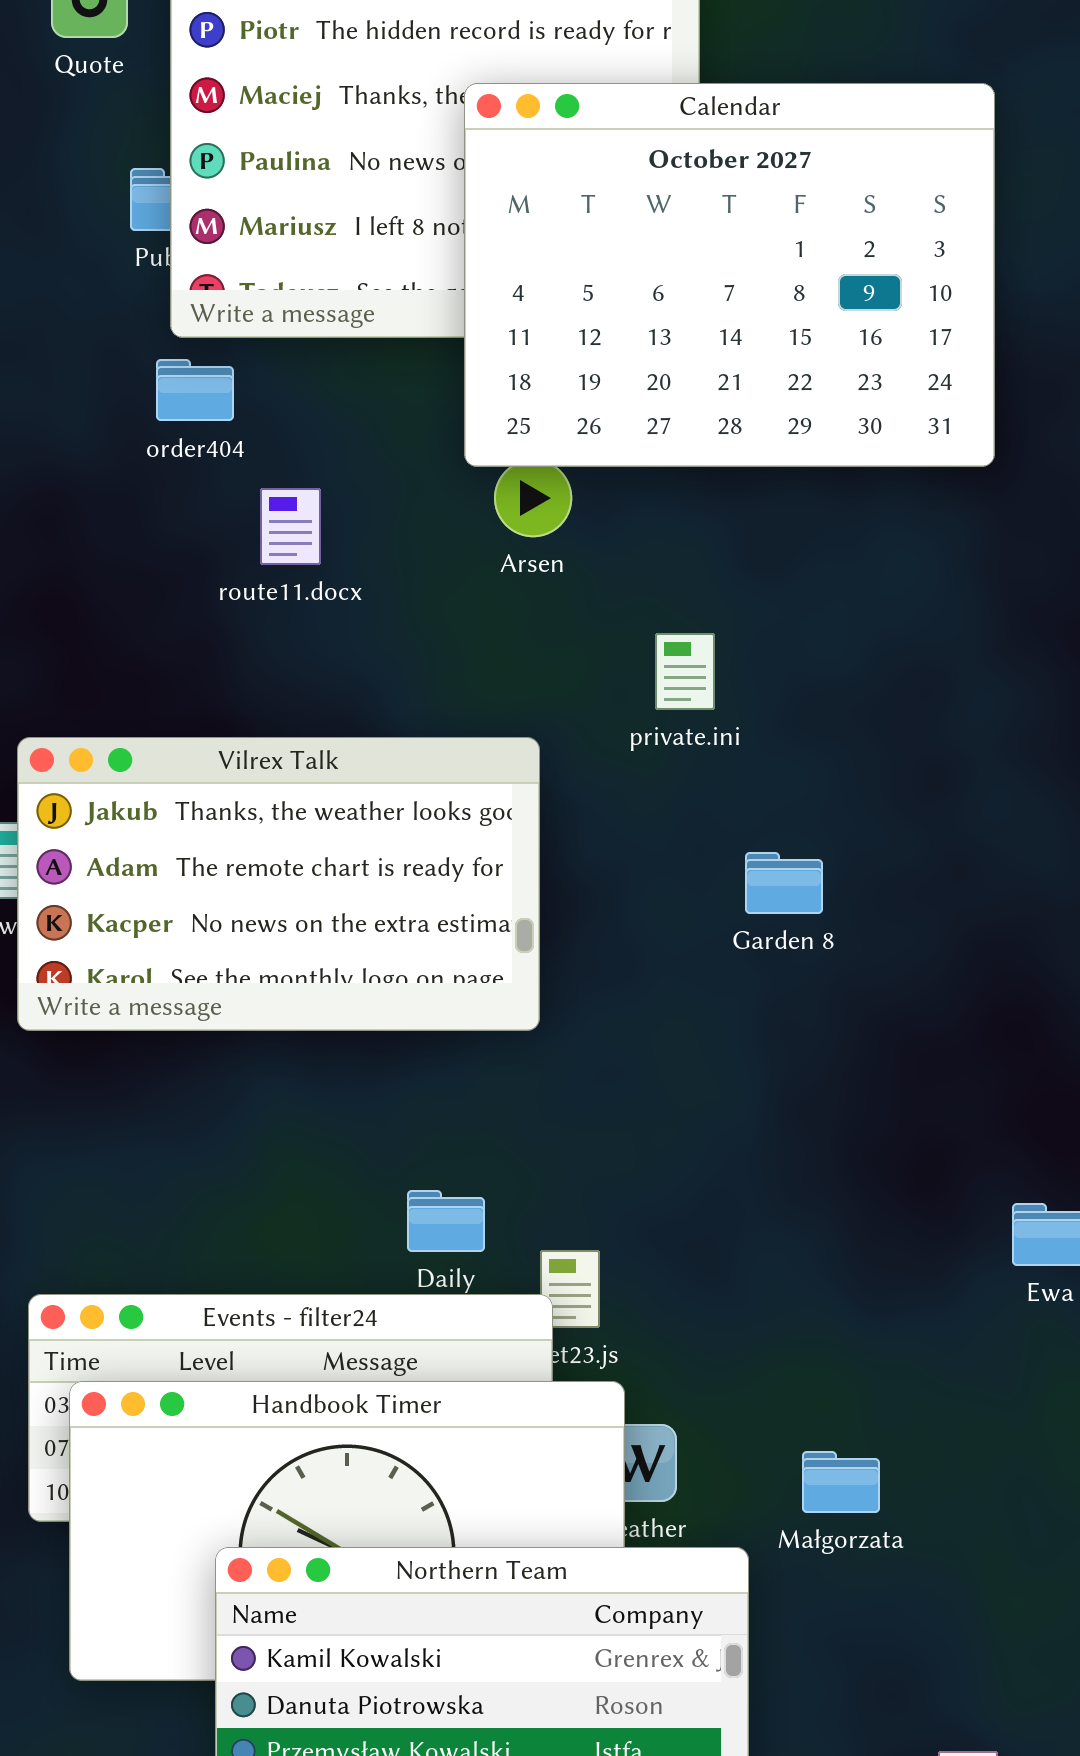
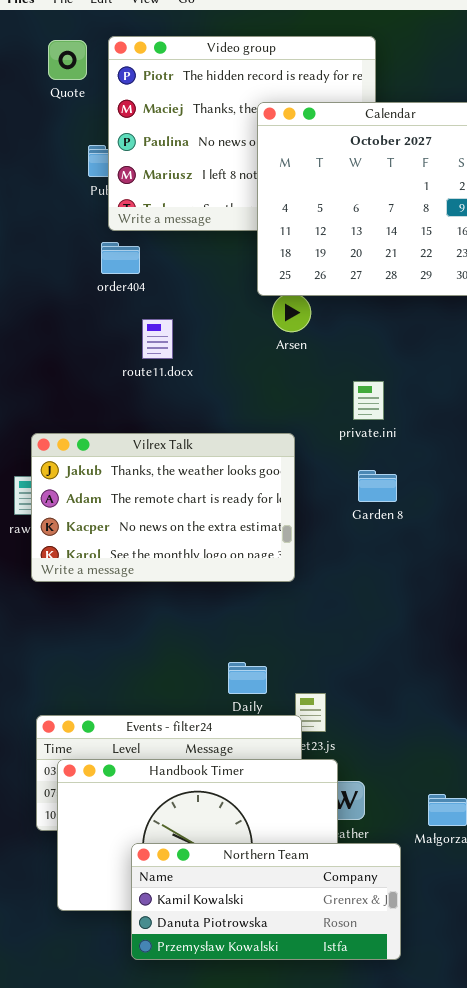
route11.docx: [260,488,321,565] -> [142,319,173,359], moved
Garden 8: [745,852,823,914] -> [358,470,397,502], moved

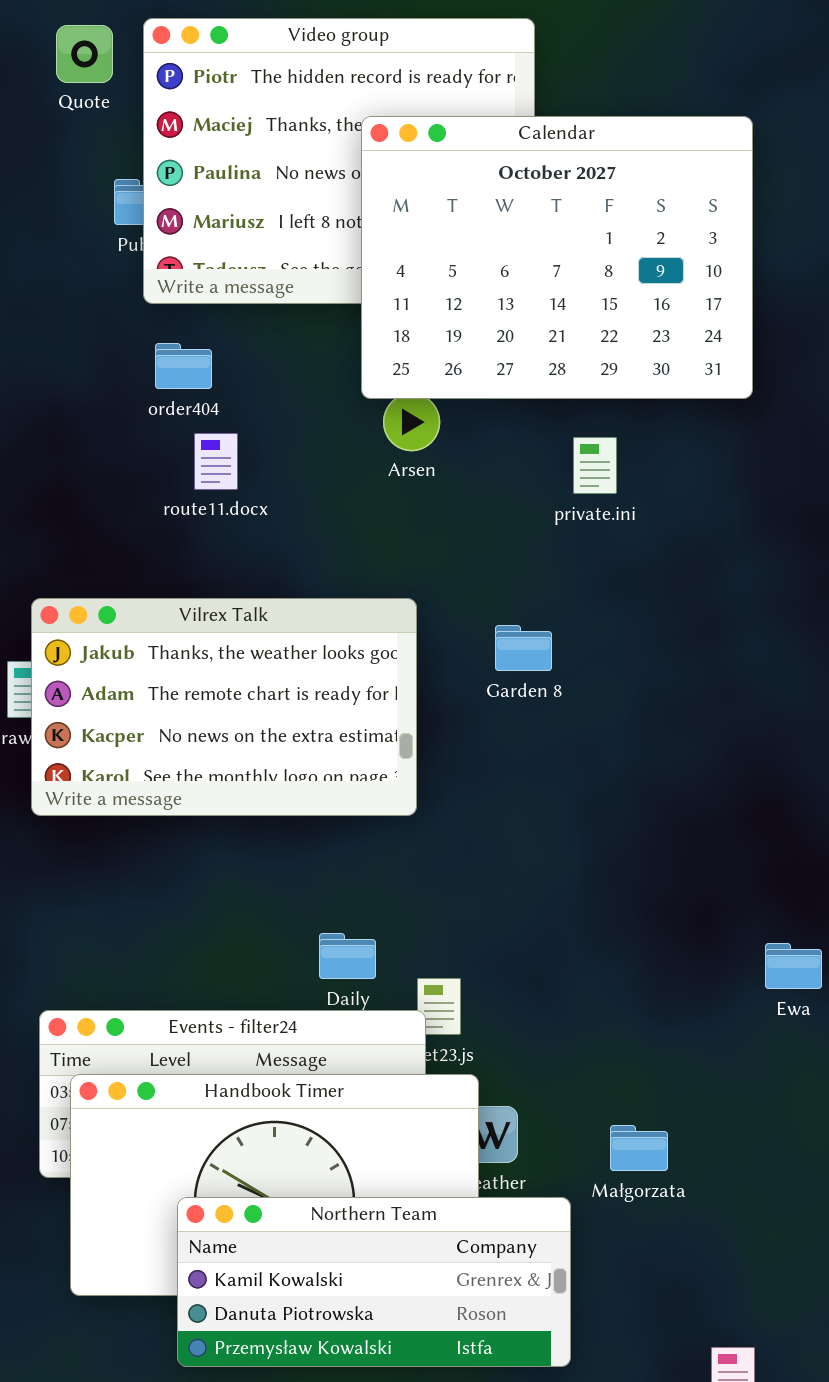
order404: [101,242,140,274] -> [155,343,212,389], moved
private.ini: [353,381,384,420] -> [573,437,617,494], moved
Garden 8: [358,470,397,502] -> [495,625,552,671], moved

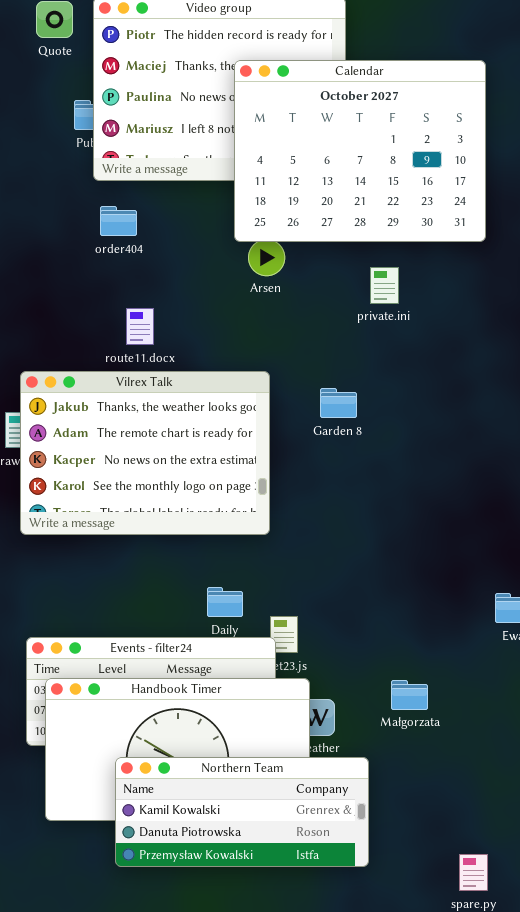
route11.docx: [194,433,238,490] -> [126,308,154,345], moved
Vilrex Talk: [31,598,417,816] -> [20,371,270,535], resized
Małgorzata: [610,1125,668,1171] -> [391,680,428,710], moved

